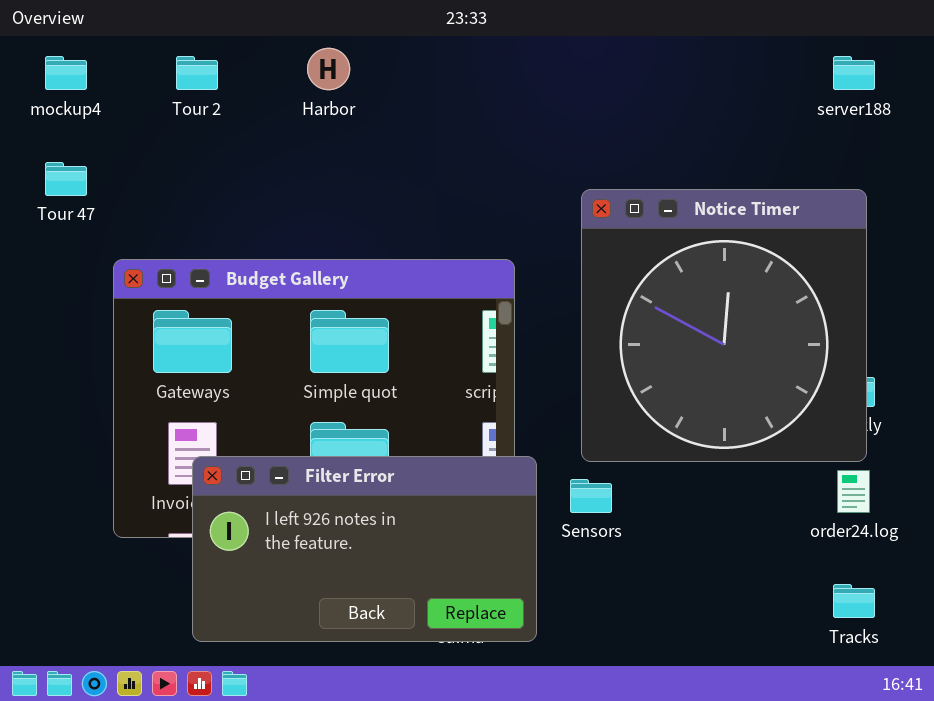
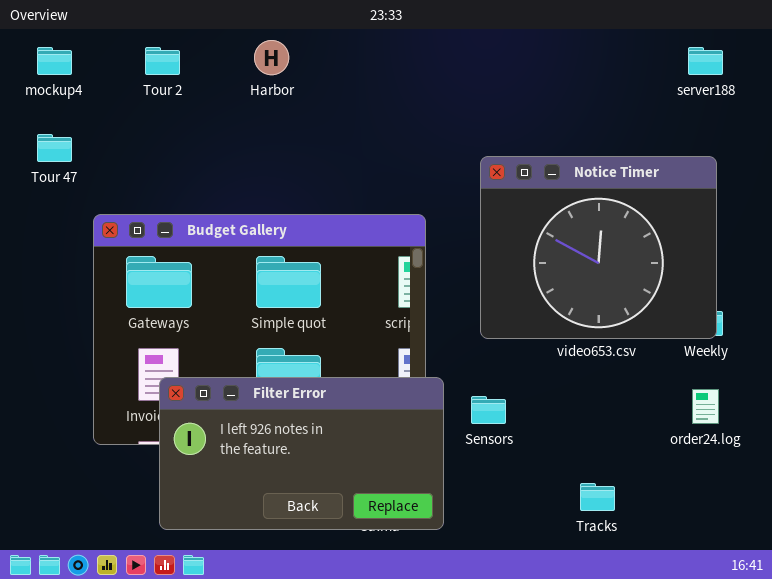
Notice Timer: [581,189,867,462] -> [480,156,717,339], resized
Tracks: [833,584,875,618] -> [580,483,615,511], moved

